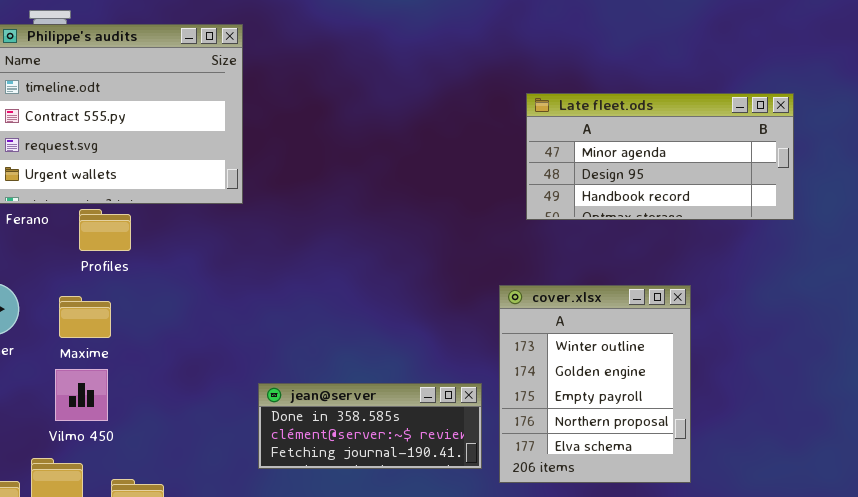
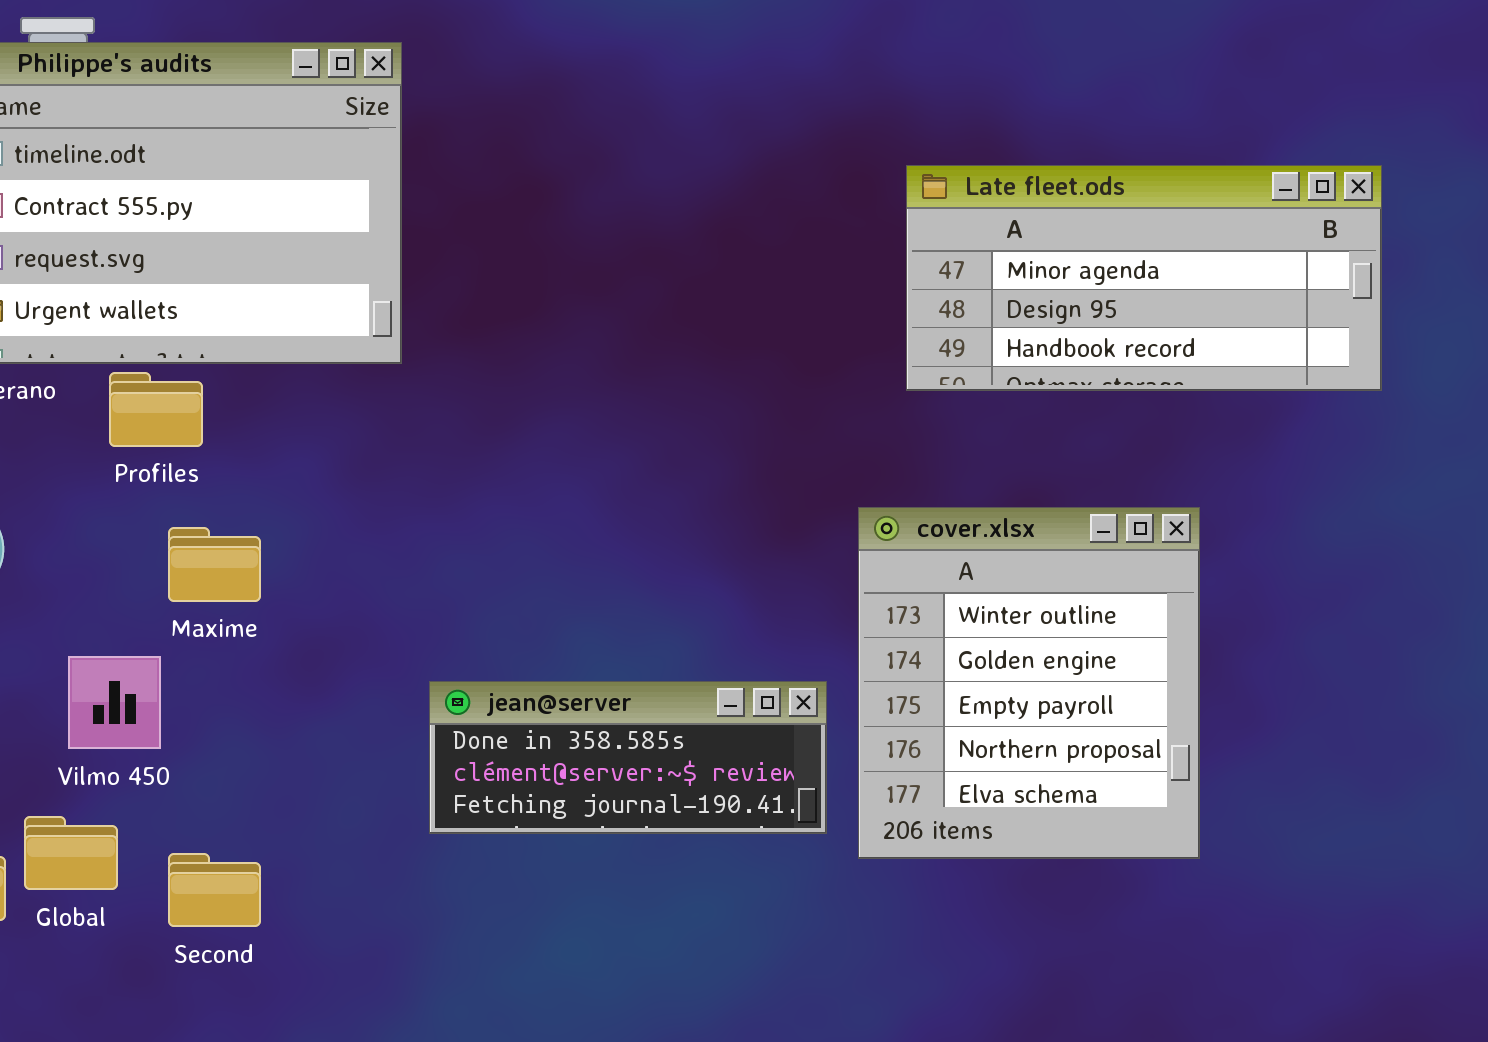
Maxime: [59,296,111,338] -> [168,527,261,602], moved

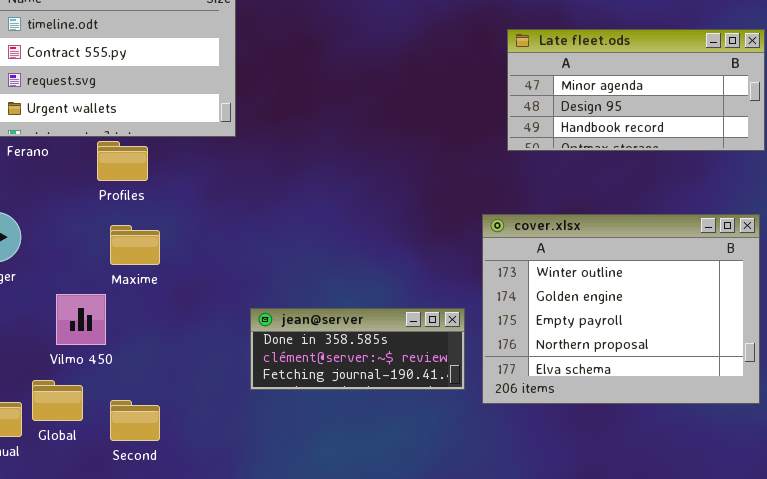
Profiles: [109,372,203,447] -> [97,141,148,181], moved
cover.xlsx: [858,507,1200,859] -> [482,214,760,404], resized

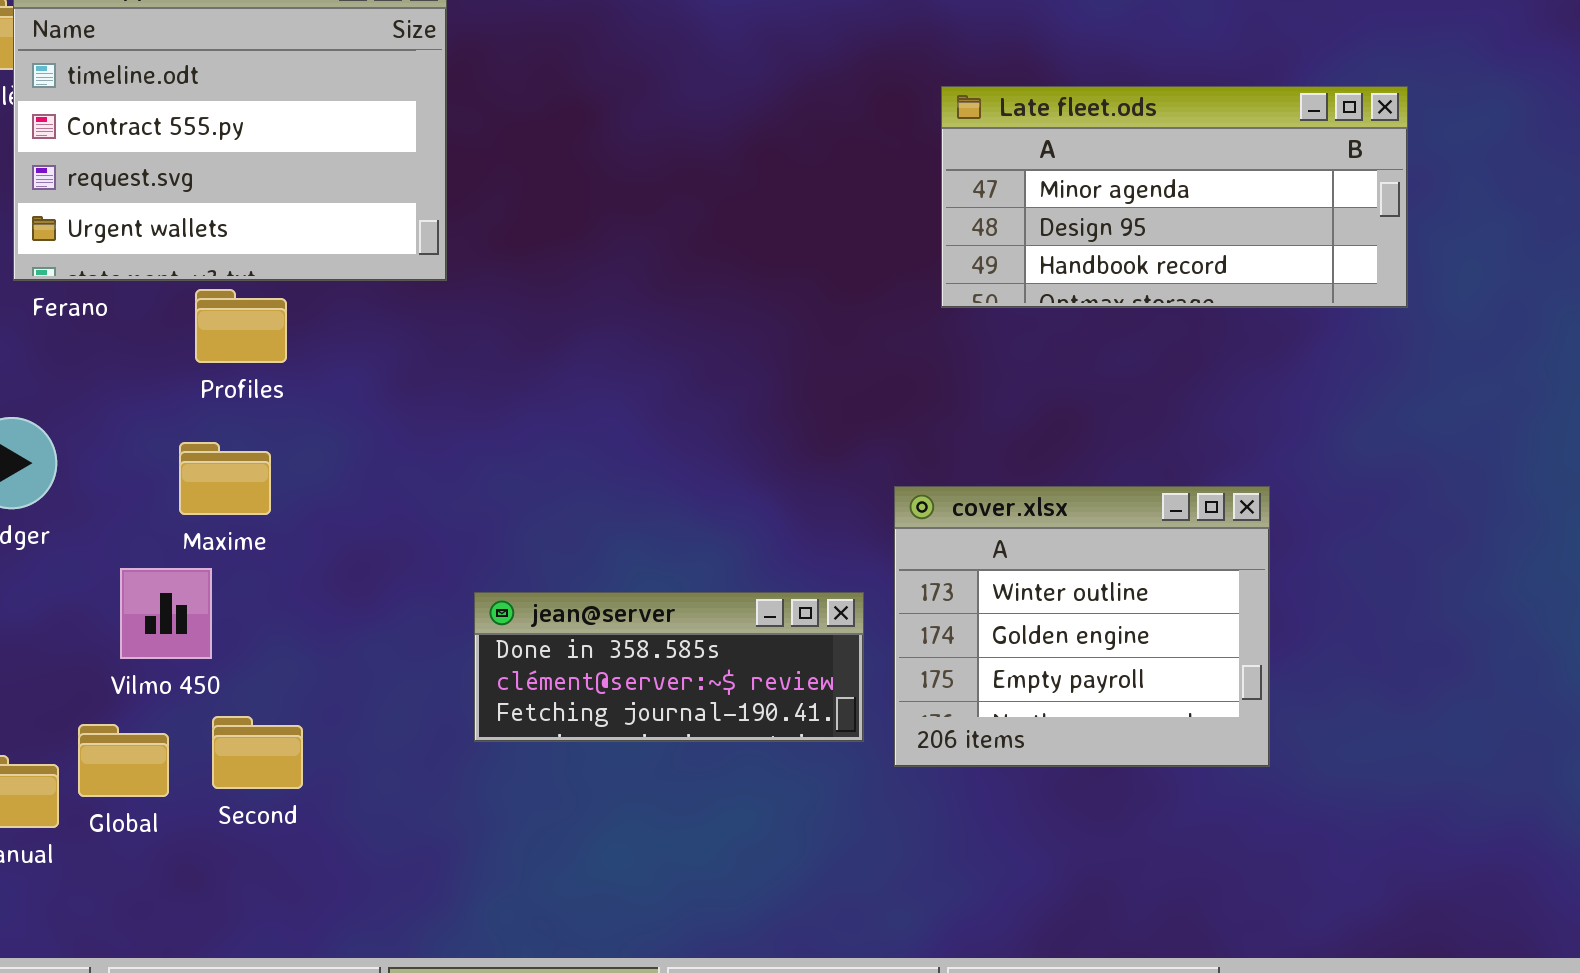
cover.xlsx: [482,214,760,404] -> [894,486,1270,767], resized
Maxime: [110,225,160,265] -> [179,442,271,515], moved
Second: [110,400,160,441] -> [212,716,303,789], moved

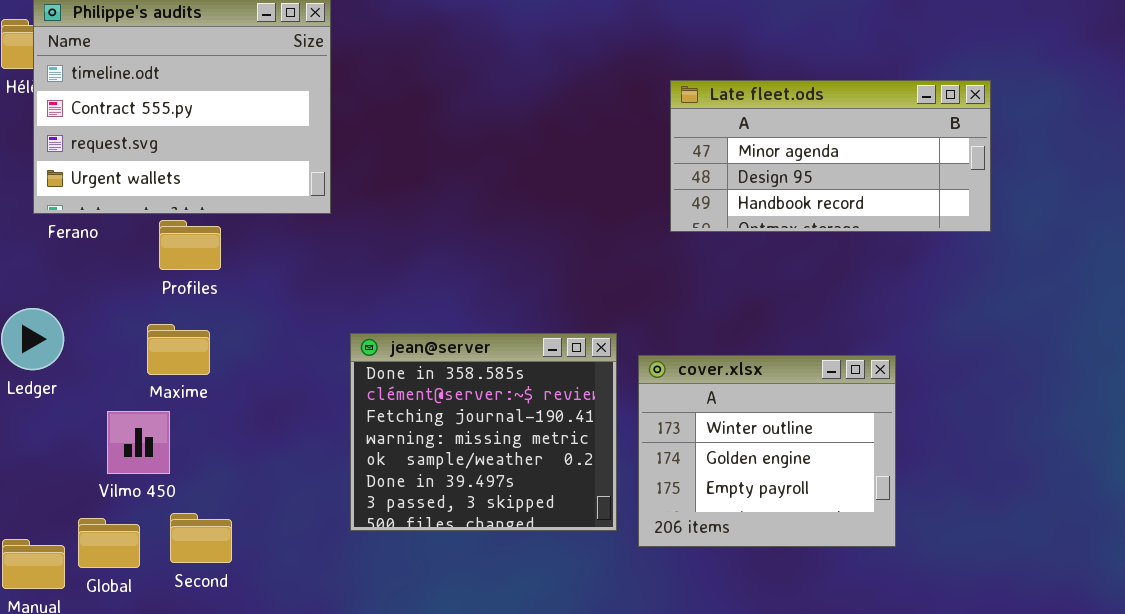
jean@server: [474,592,864,742] -> [350,333,617,531], resized

